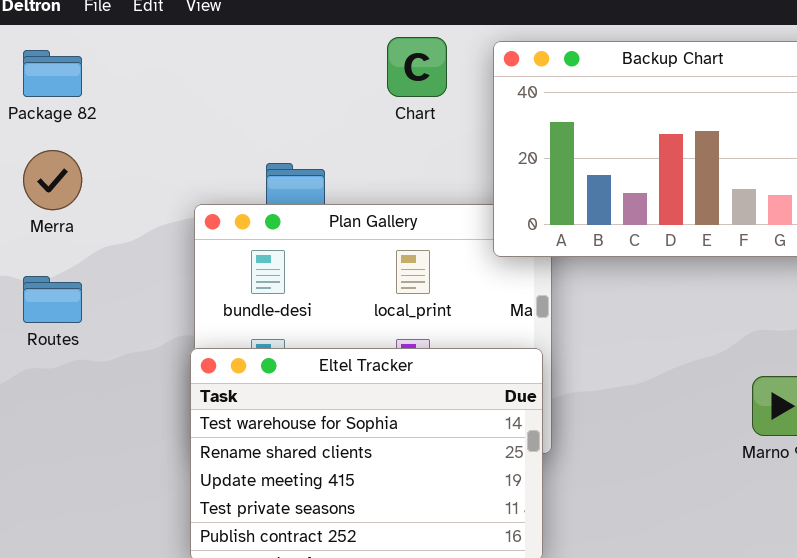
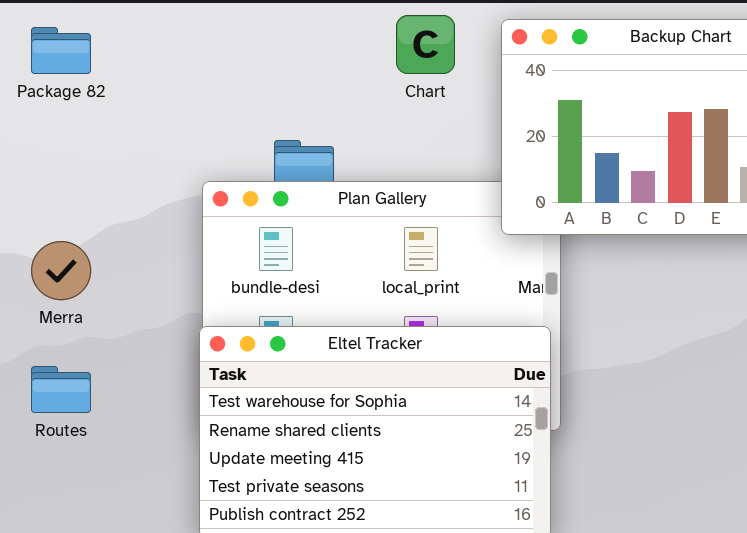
Merra: [23,150,82,210] -> [31,241,91,300], moved
Routes: [23,276,82,323] -> [31,366,91,413], moved

